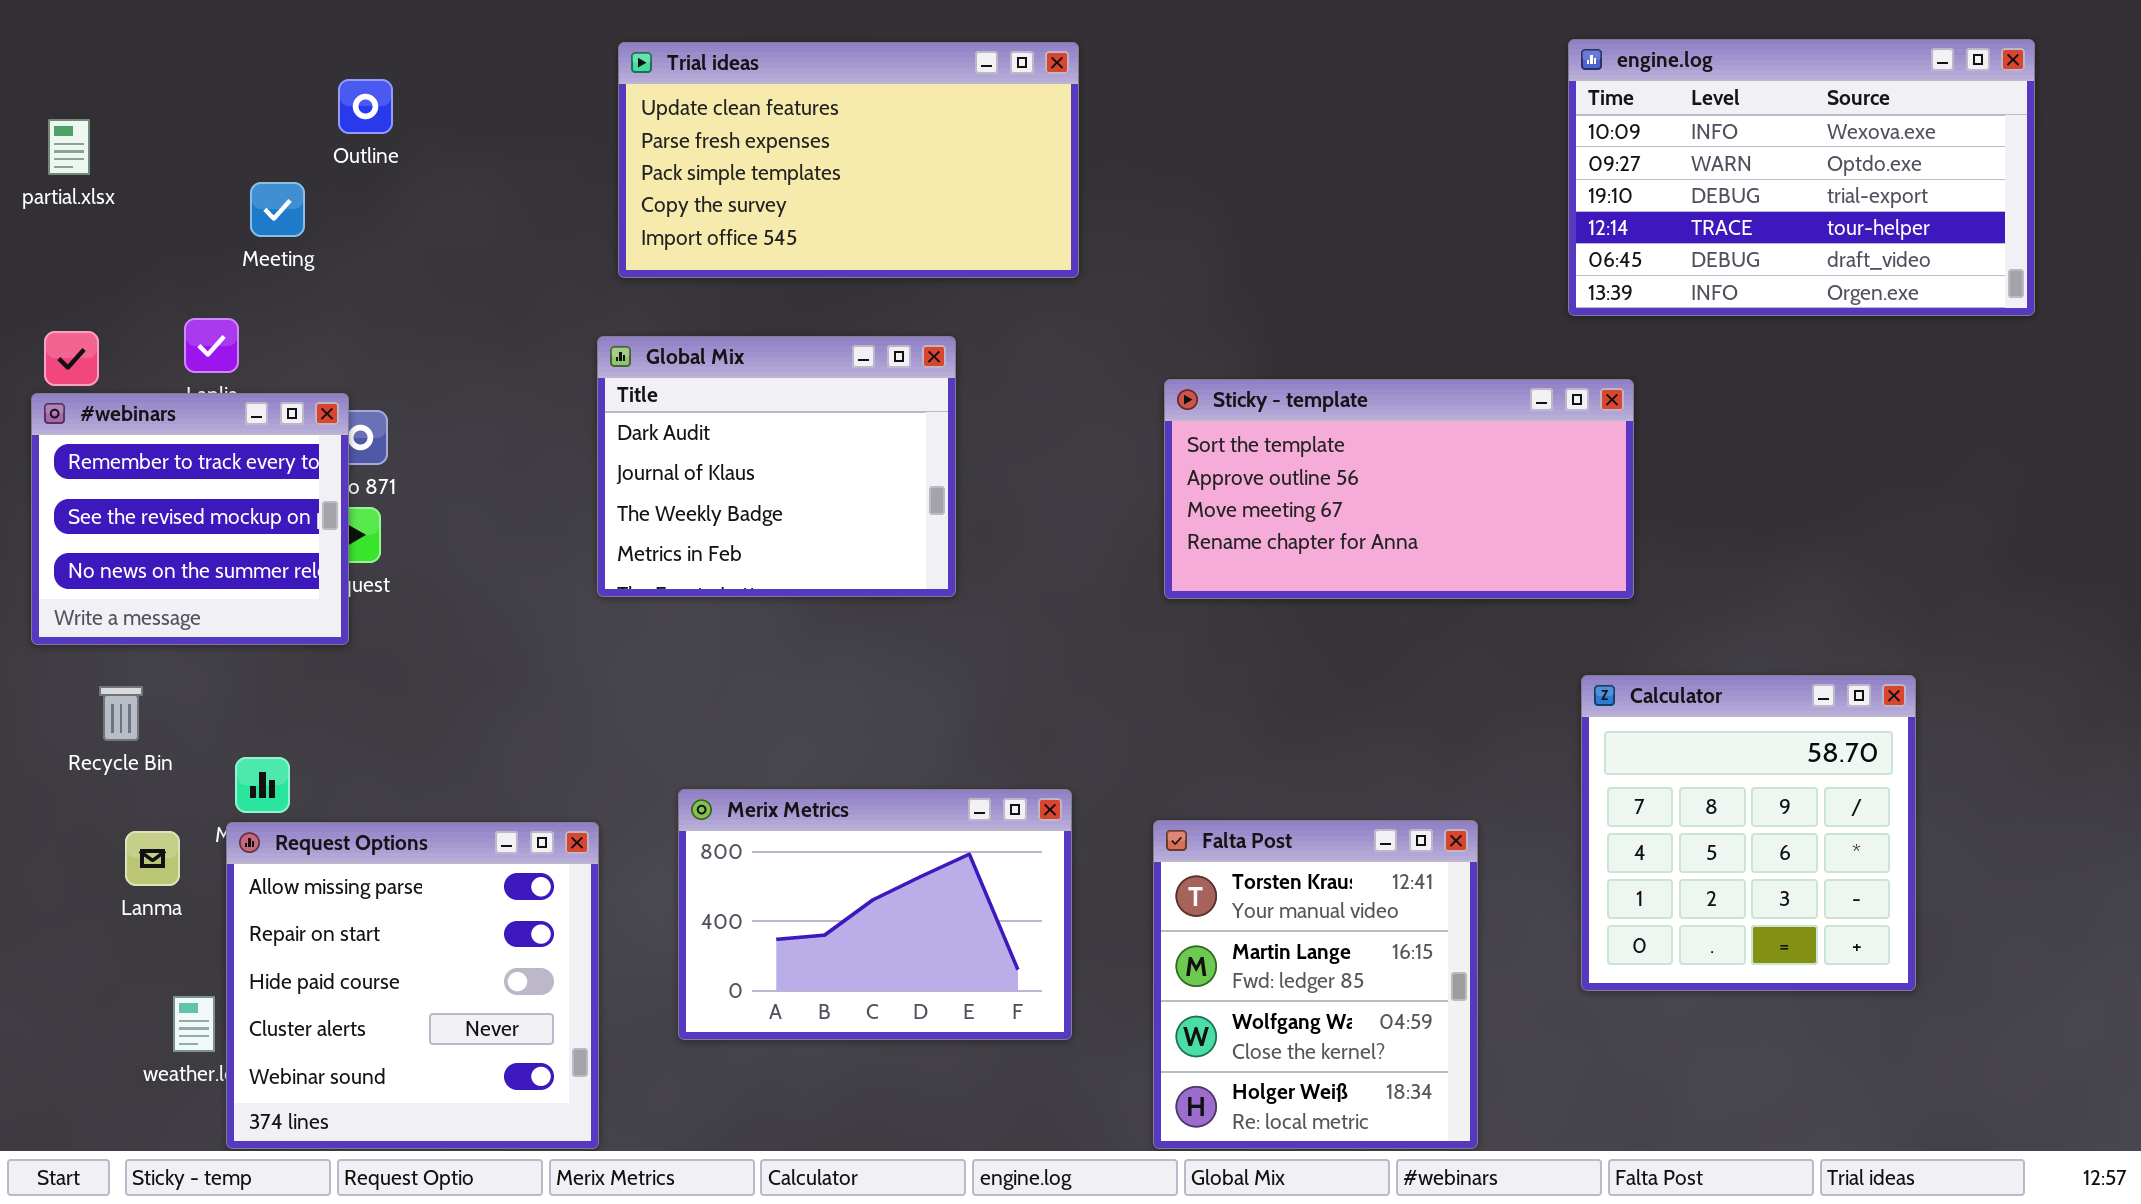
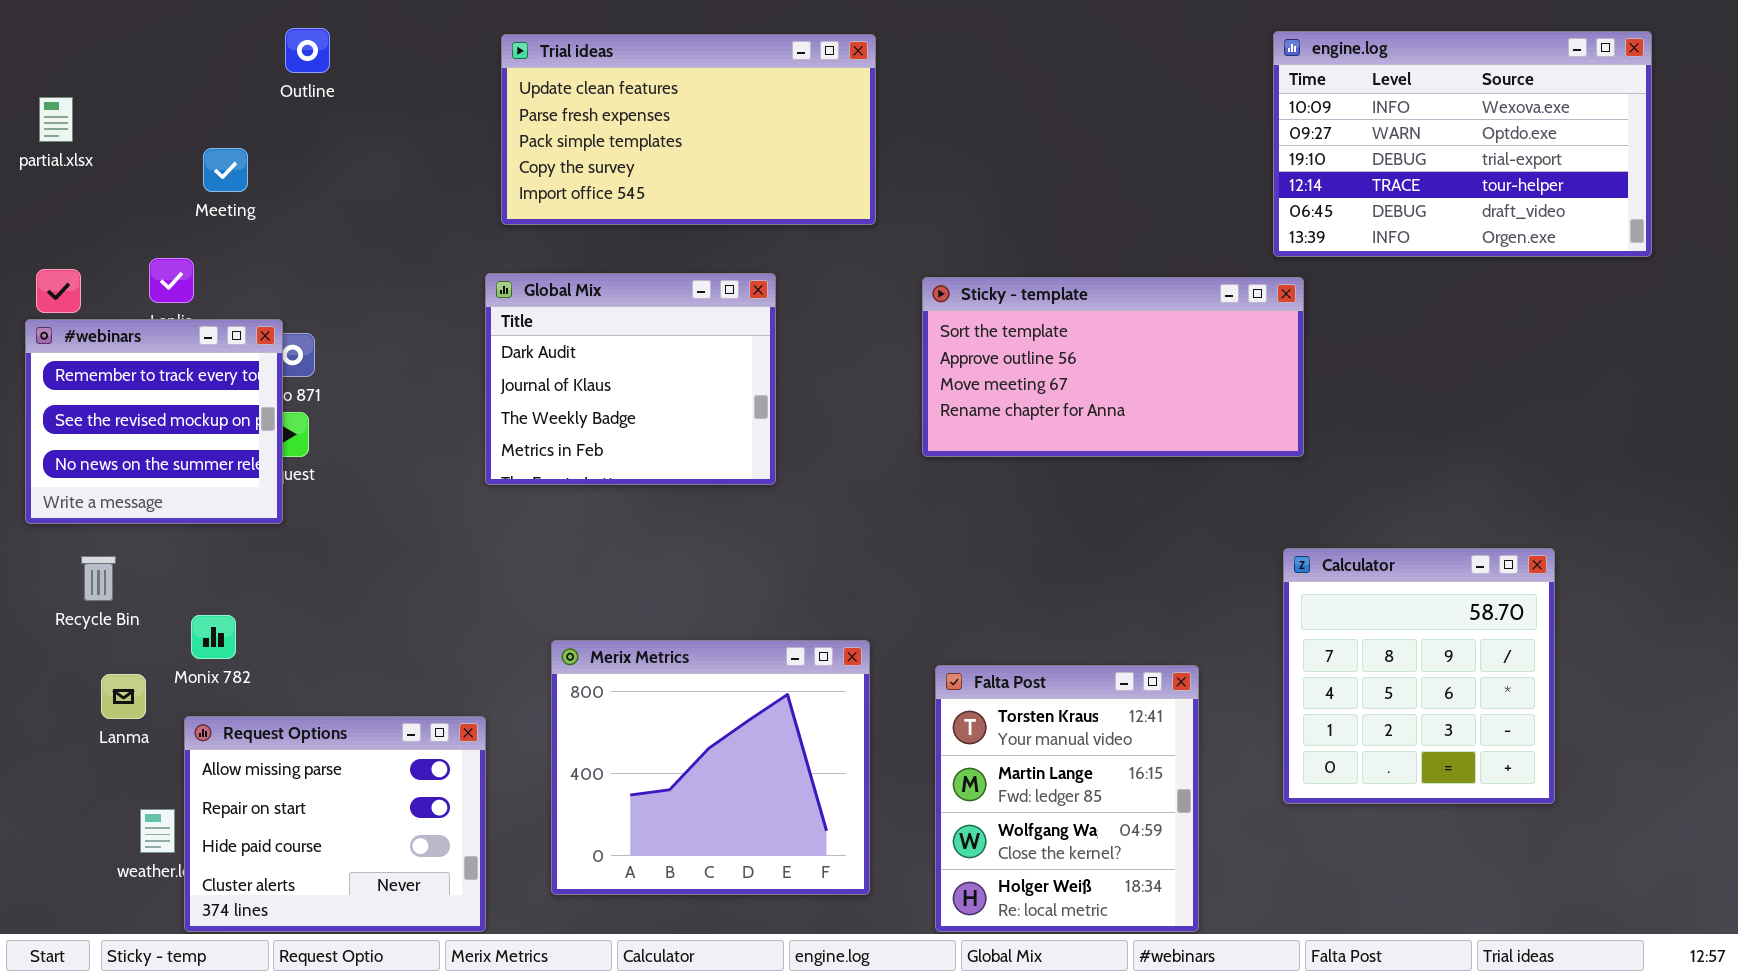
Outline: [338,79,393,134] -> [285,28,330,73], moved
Sticky - template: [1164,379,1634,599] -> [922,277,1304,457], moved
Merix Metrics: [678,789,1072,1040] -> [551,640,870,895], resized
Request Options: [226,822,599,1149] -> [184,716,486,932], resized

